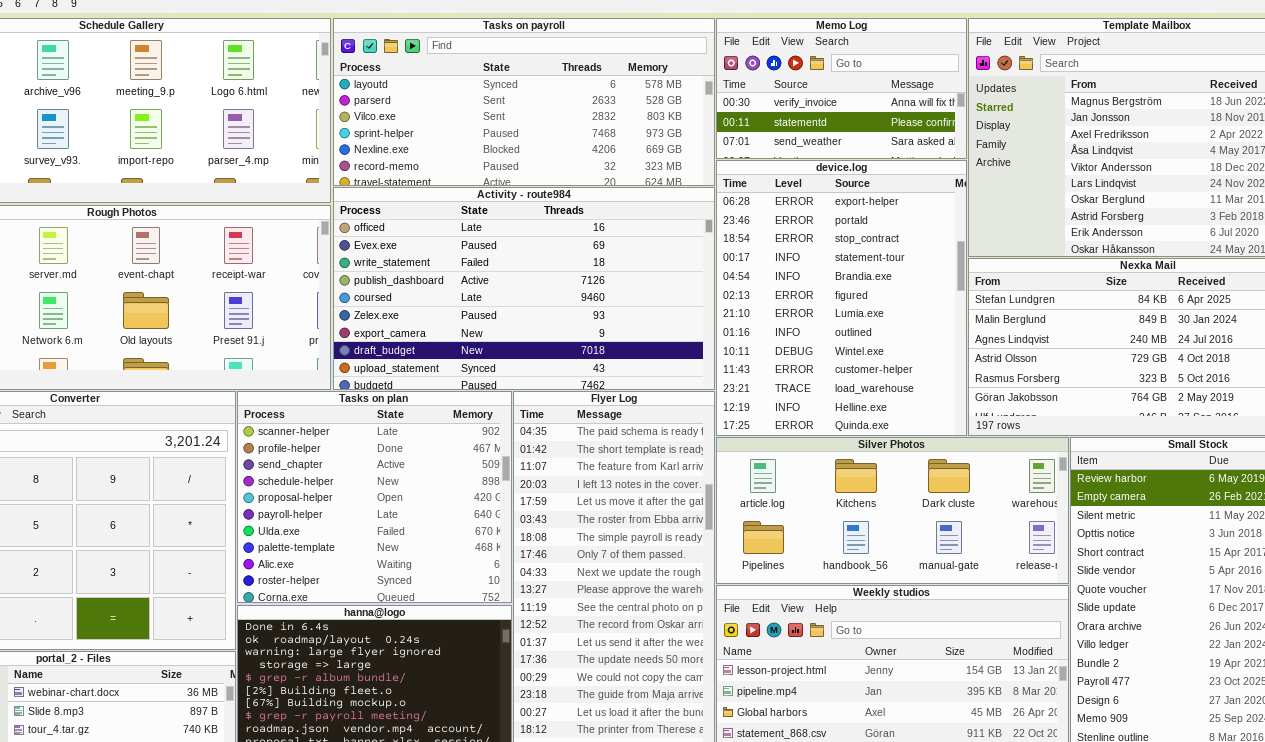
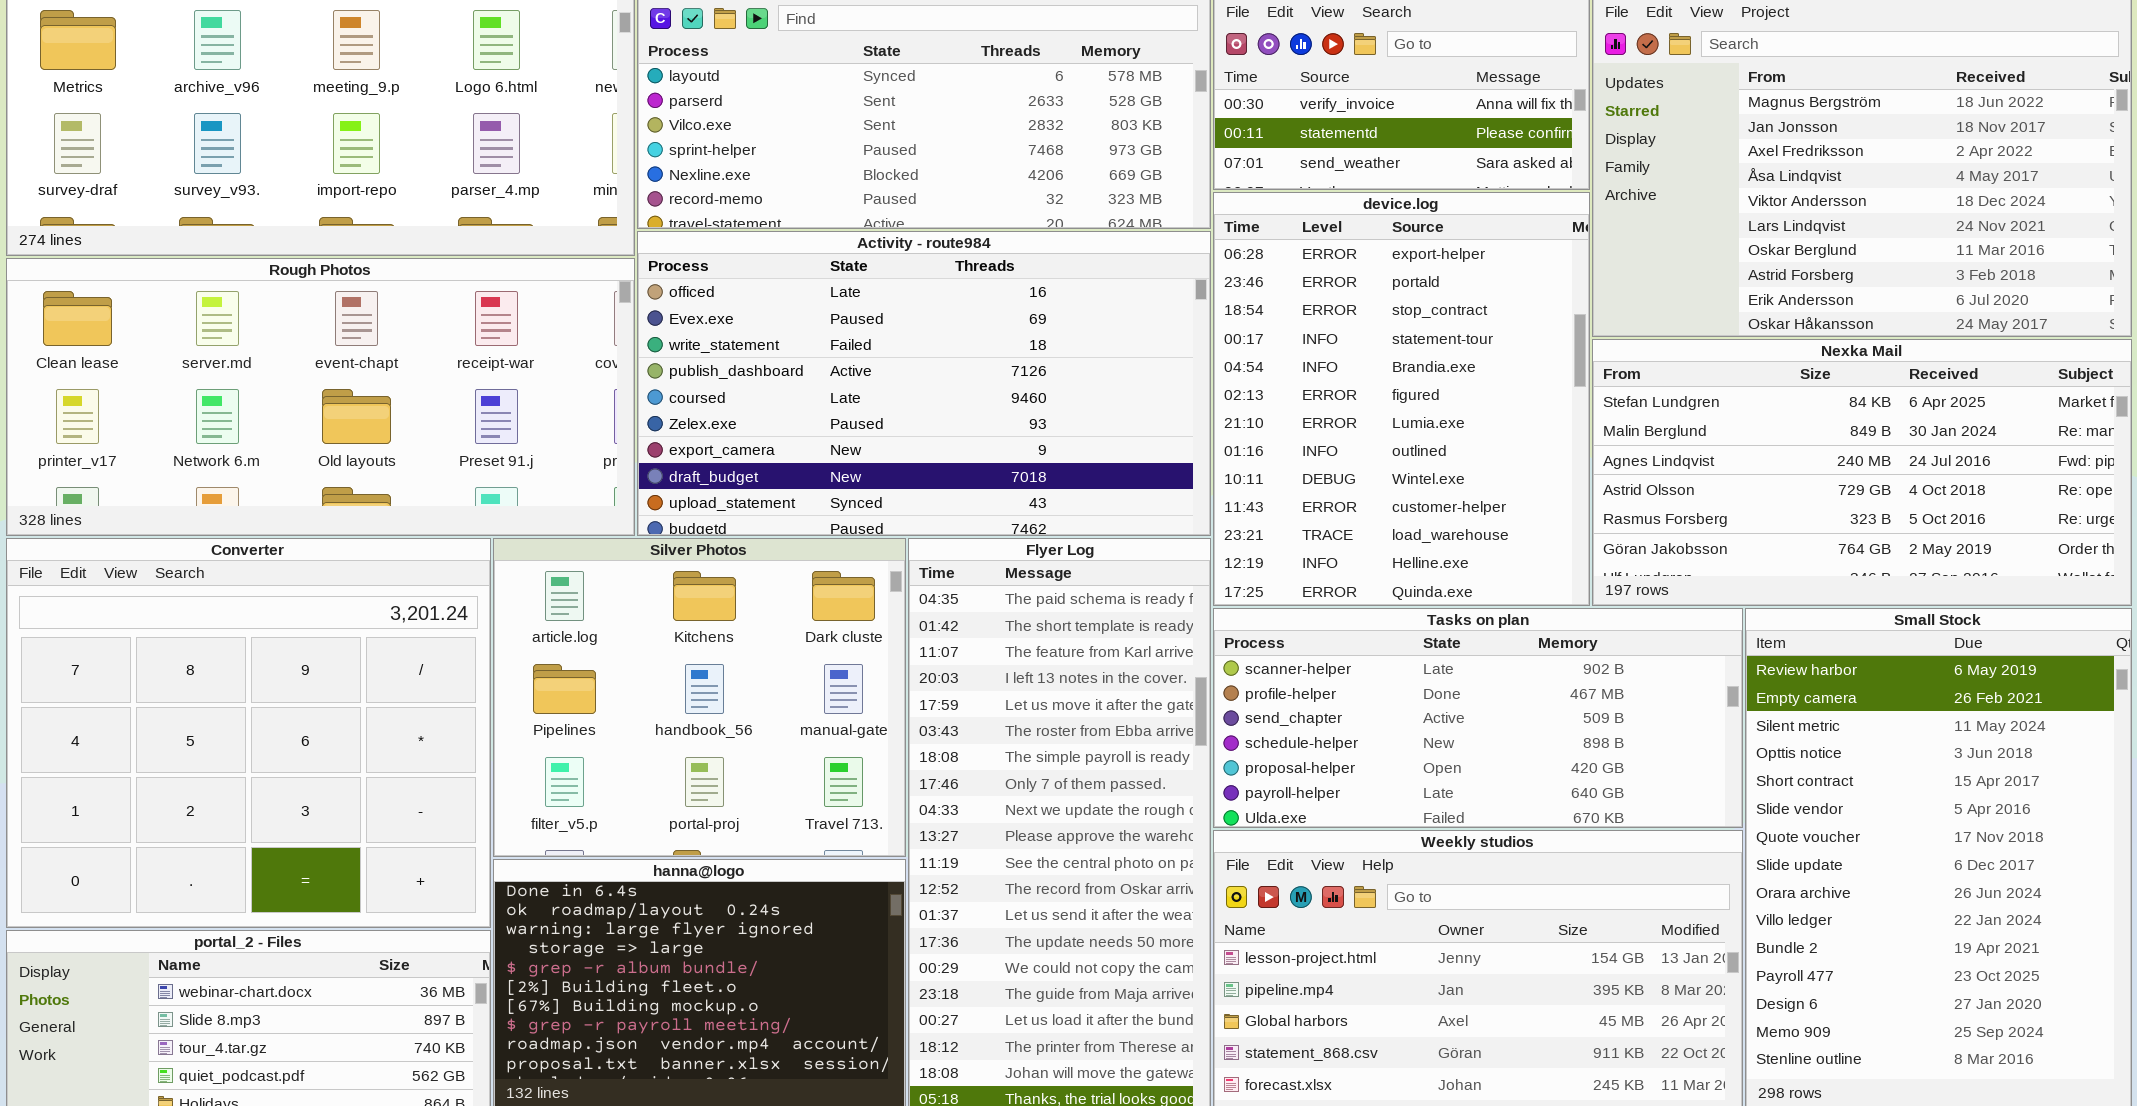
Tasks on plan: [237,391,512,603] -> [1213,608,1743,828], moved, resized
Silver Photos: [716,437,1069,584] -> [493,538,906,857], moved, resized

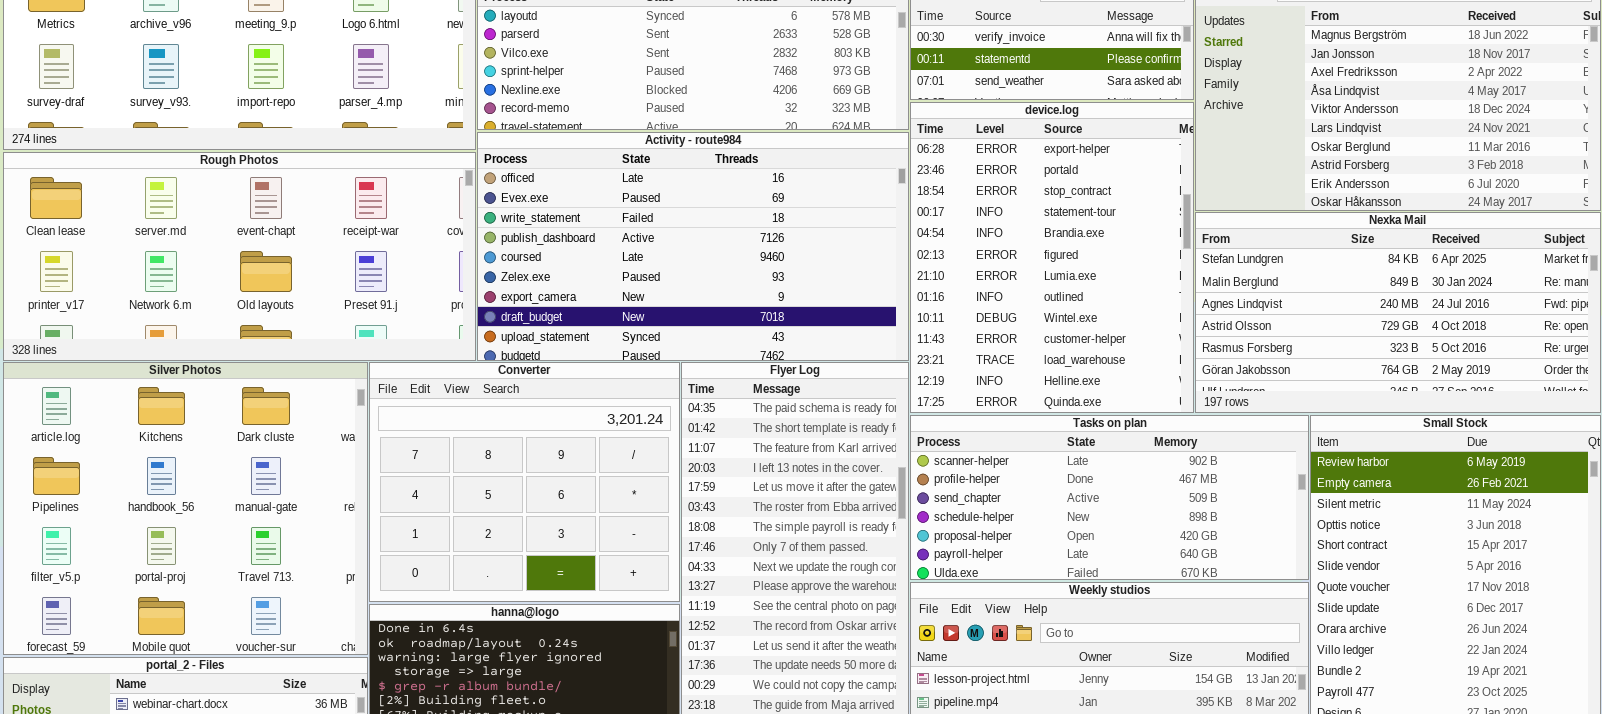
Converter: [6,538,491,928] -> [369,362,680,602], moved, resized
Silver Photos: [493,538,906,857] -> [3,362,368,655], moved, resized

